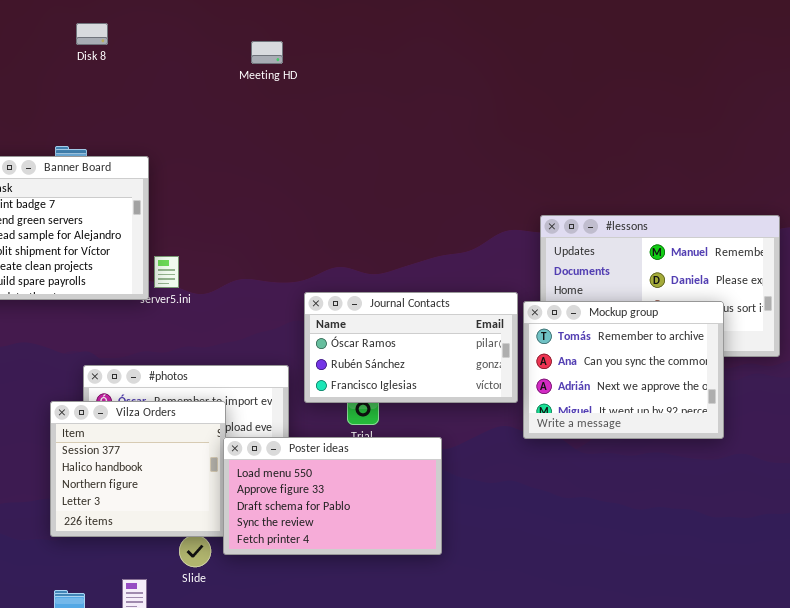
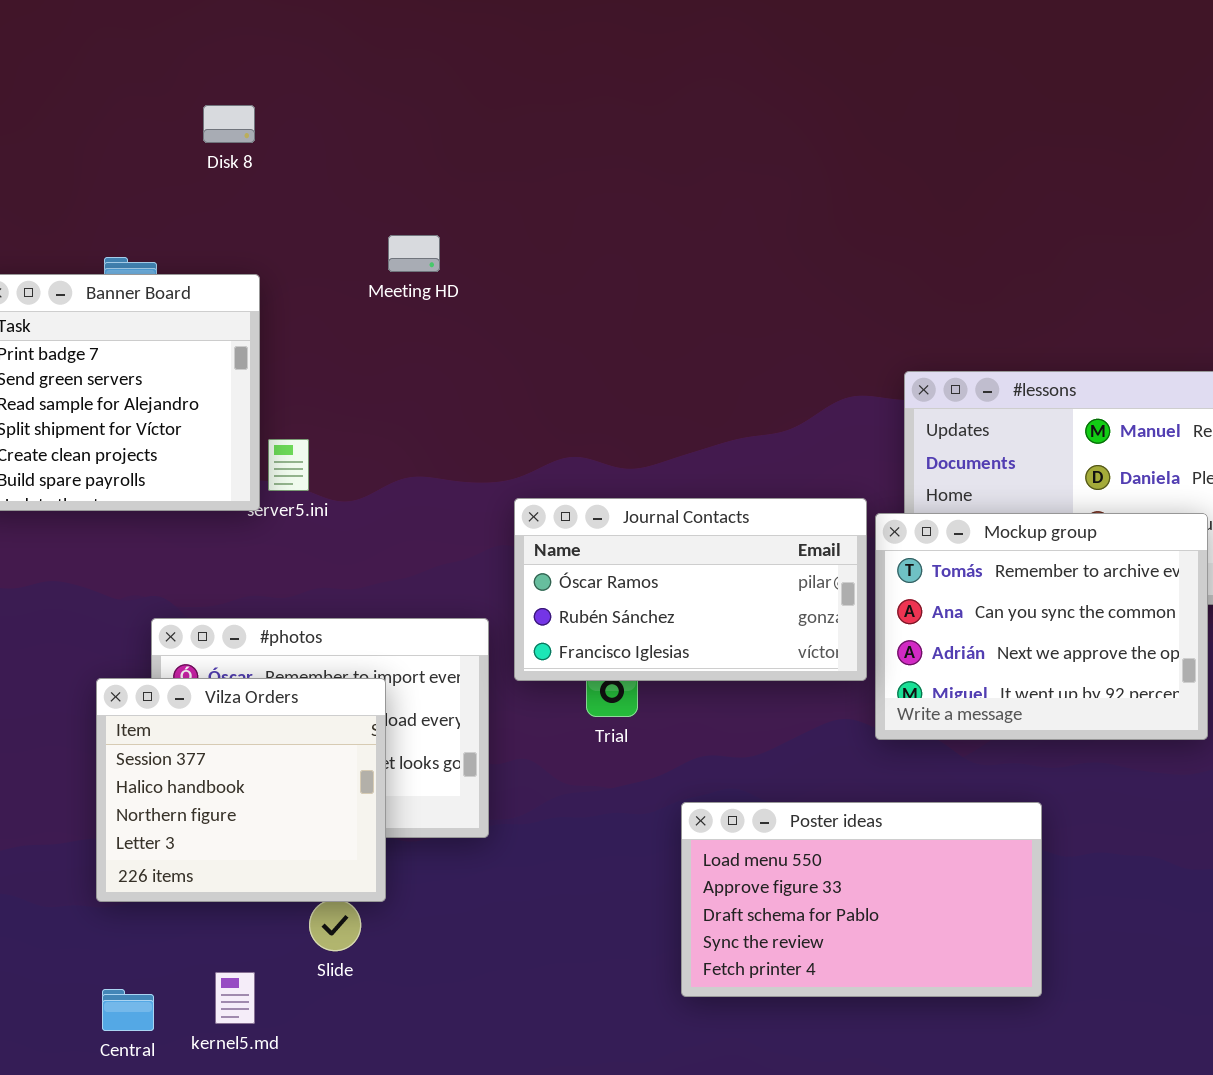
Disk 8: [76,23,108,45] -> [203,105,255,143], moved
Meeting HD: [251,41,283,64] -> [388,235,440,272], moved
Poster ideas: [223,437,442,555] -> [681,802,1042,997], moved

